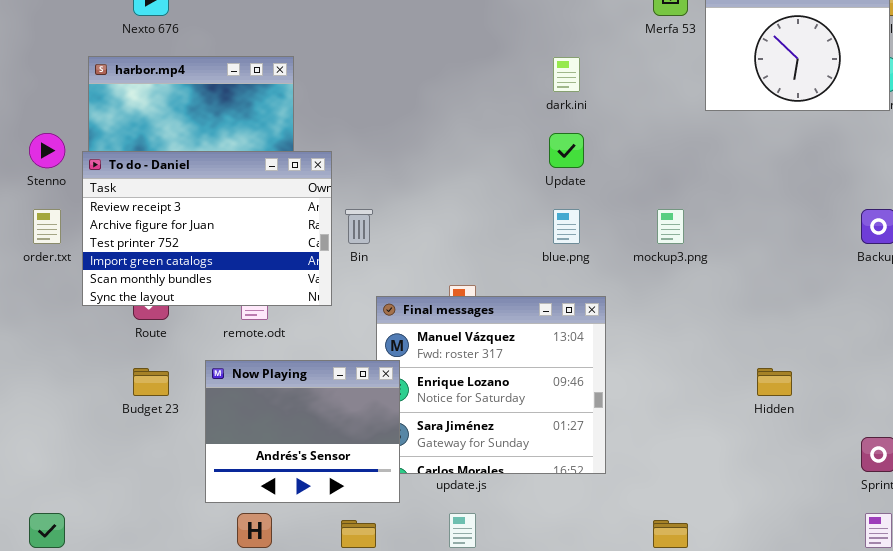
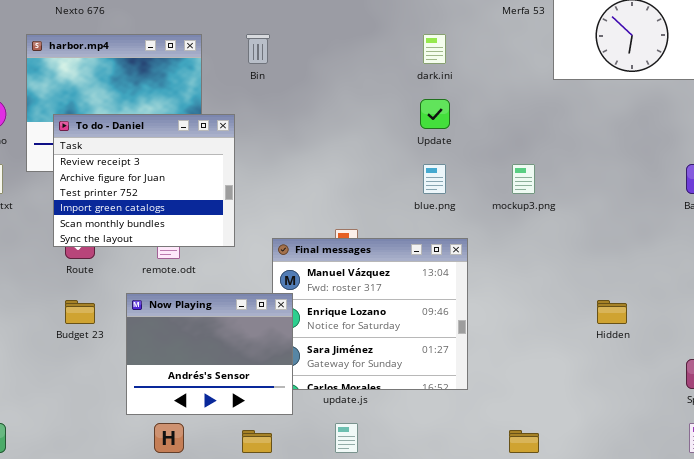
To do - Daniel: [82,151,332,306] -> [53,114,235,247], resized
Bin: [345,209,373,244] -> [246,34,270,64], moved

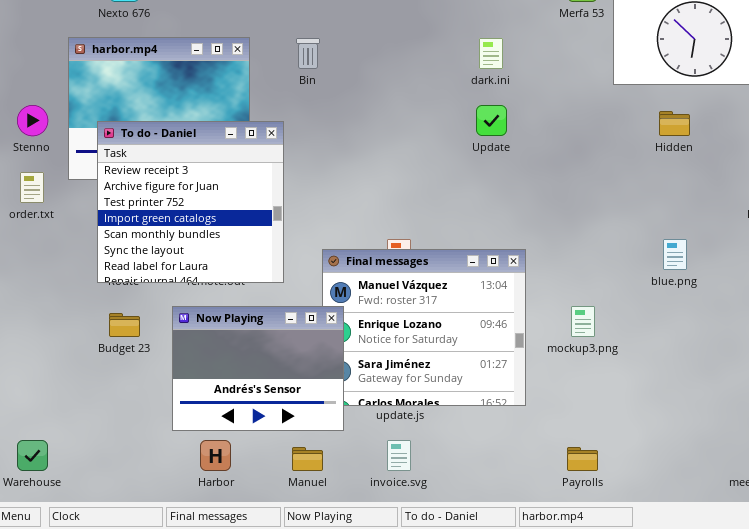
To do - Daniel: [53,114,235,247] -> [97,121,284,283], resized
blue.png: [423,164,446,194] -> [663,239,687,270], moved
mockup3.png: [512,164,535,194] -> [571,306,595,337], moved
Hidden: [597,300,627,324] -> [659,111,690,136], moved

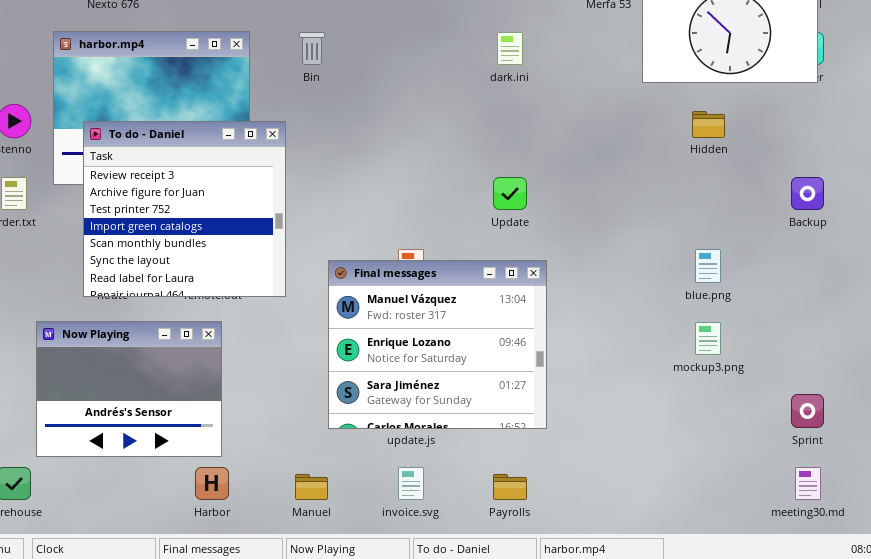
Update: [476,105,507,136] -> [493,177,527,210], moved
Now Playing: [172,306,344,431] -> [36,321,222,457], moved
mockup3.png: [571,306,595,337] -> [695,322,721,355], moved
Payrolls: [567,447,598,471] -> [493,474,527,500], moved

